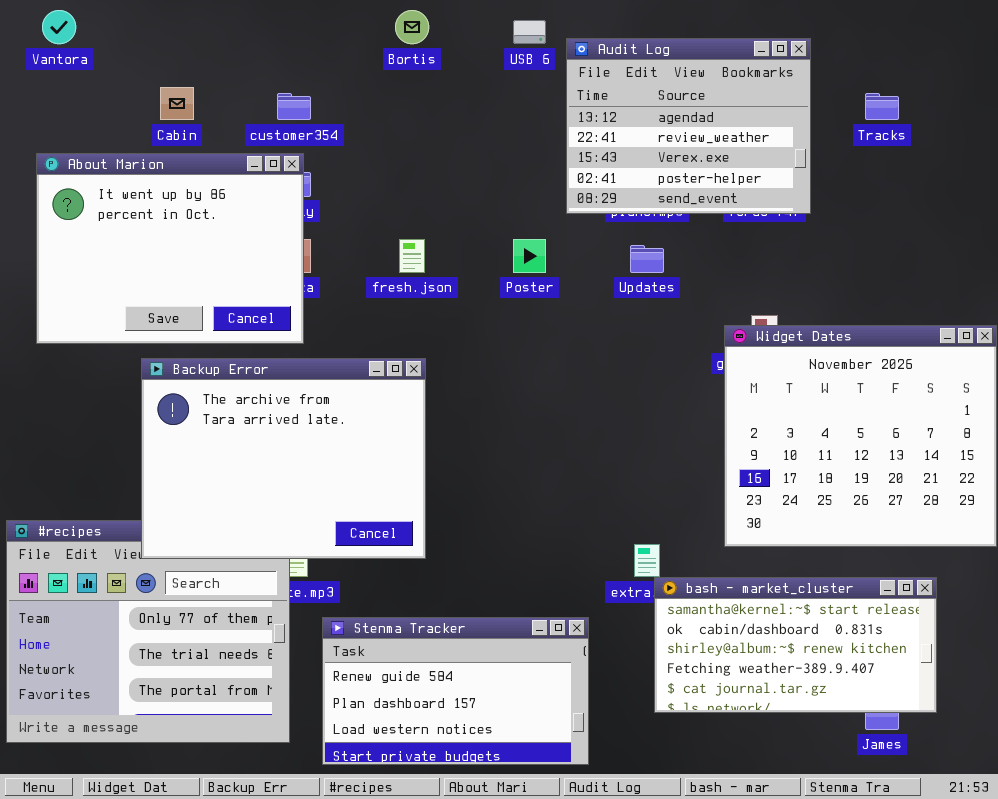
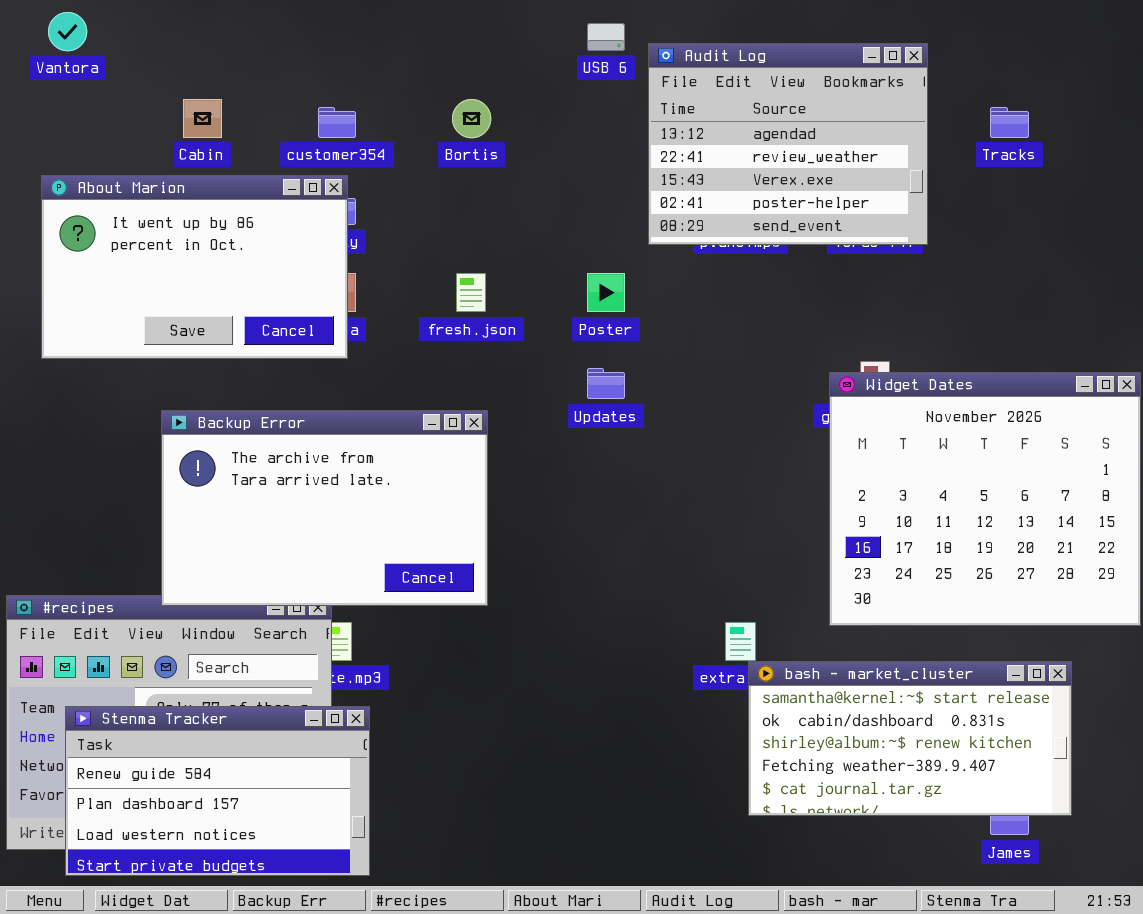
Bortis: [395,10,429,44] -> [452,99,491,138], moved
About Marion: [36,153,304,344] -> [41,175,348,359], resized
Updates: [630,245,664,273] -> [587,368,625,399], moved
Backup Error: [141,358,426,559] -> [161,410,488,606], resized
Stenma Tracker: [322,617,589,765] -> [65,706,370,876], moved

